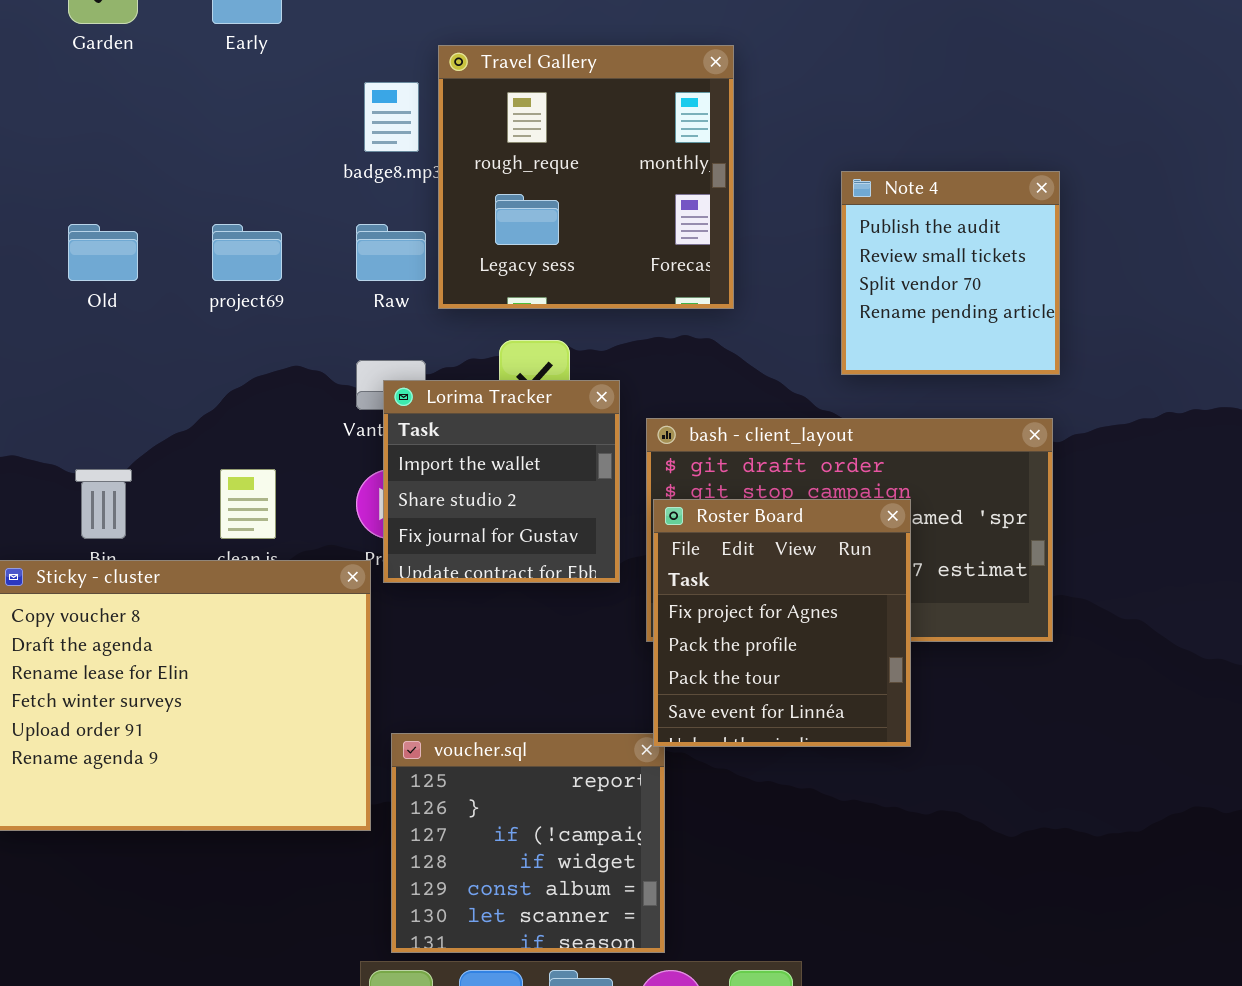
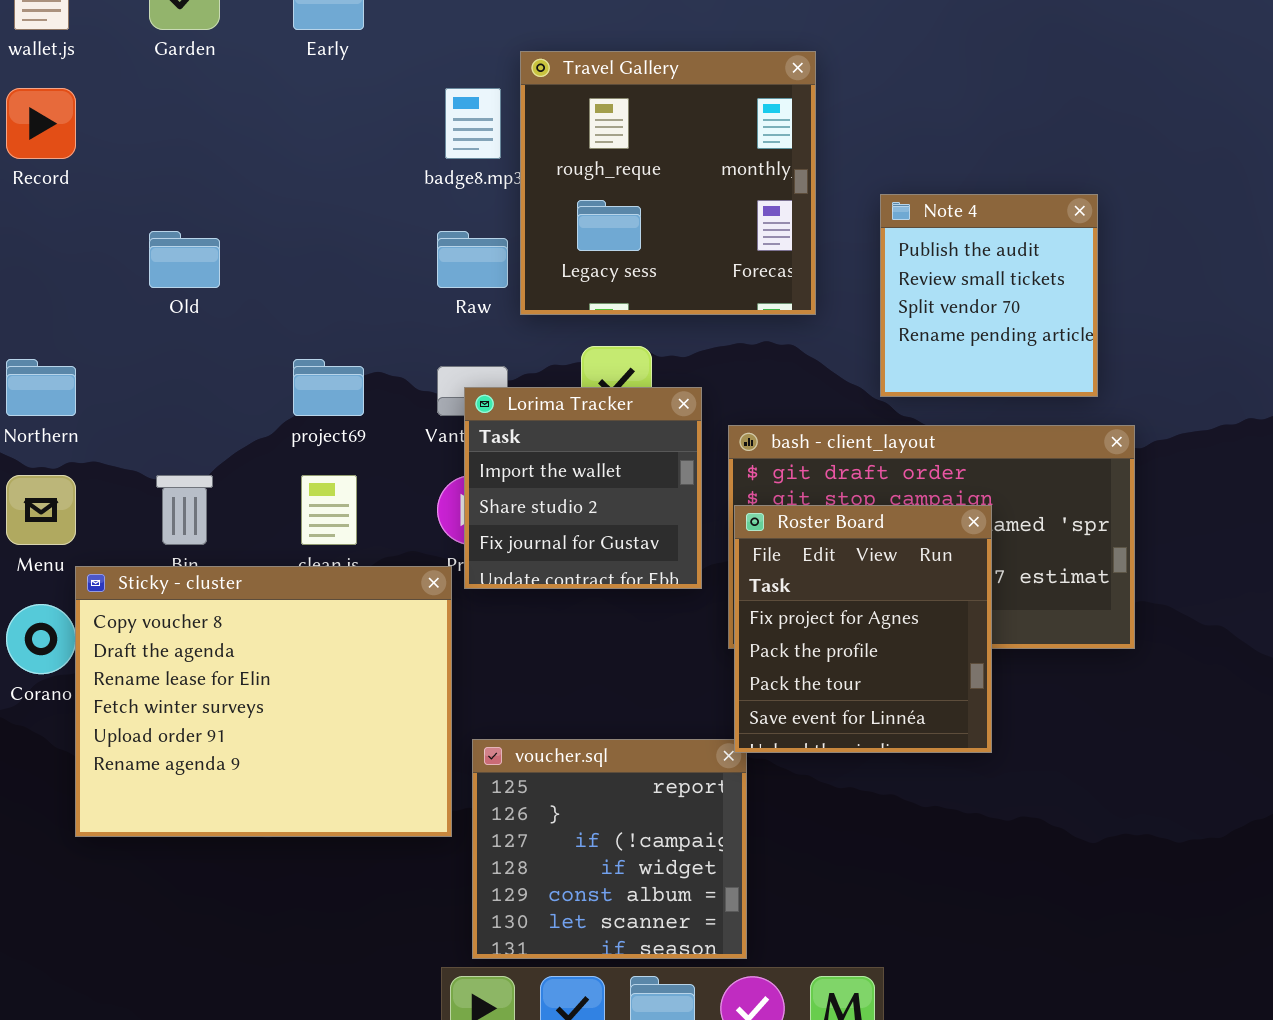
Note 4: [841,171,1060,375] -> [880,194,1098,397], moved
project69: [212,224,282,281] -> [293,359,364,416], moved

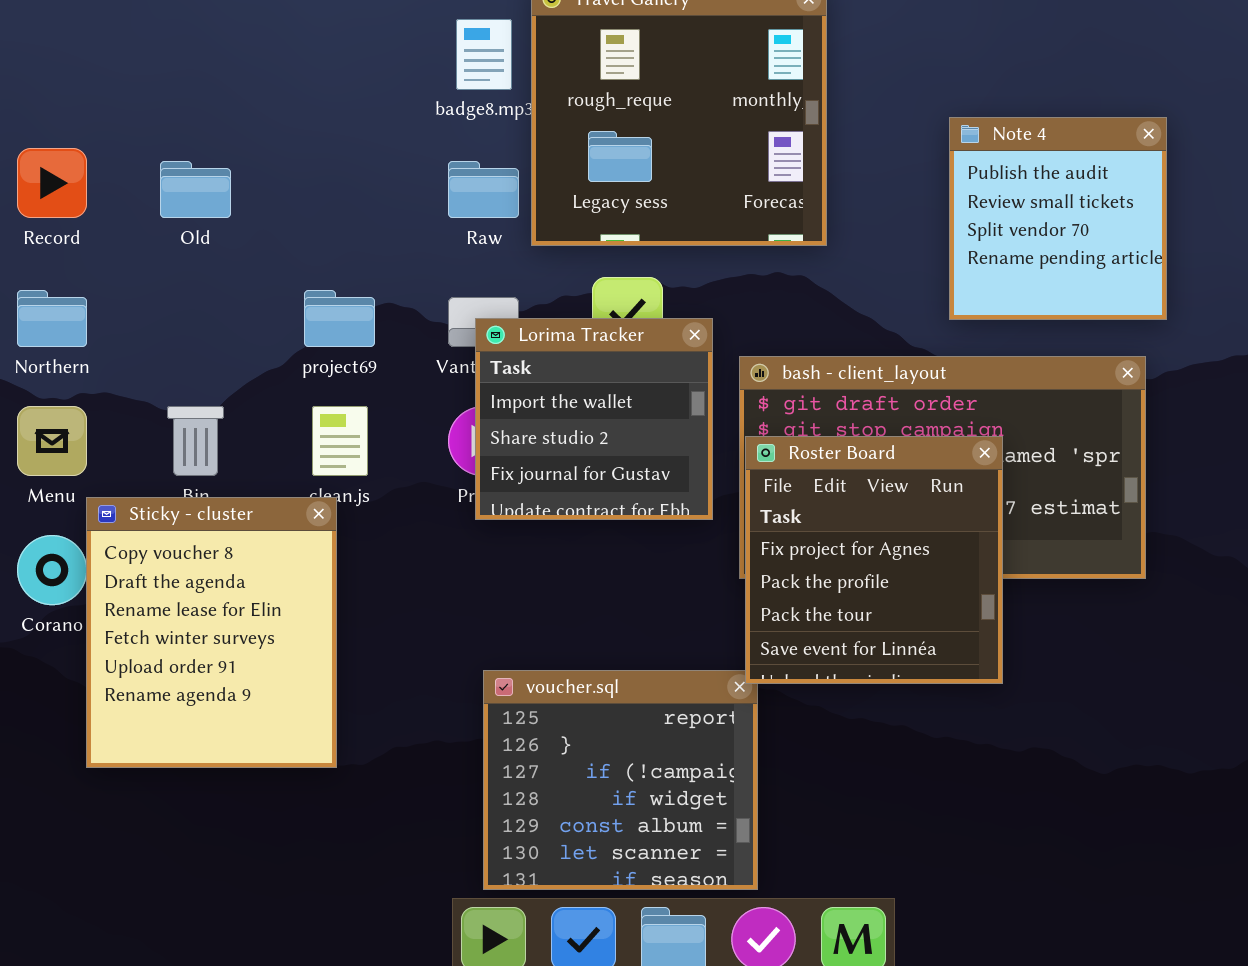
Record: [6,88,76,159] -> [17,148,87,218], moved
Note 4: [880,194,1098,397] -> [949,117,1167,320], moved
Sticky - cluster: [75,566,452,837] -> [86,497,337,768], resized

